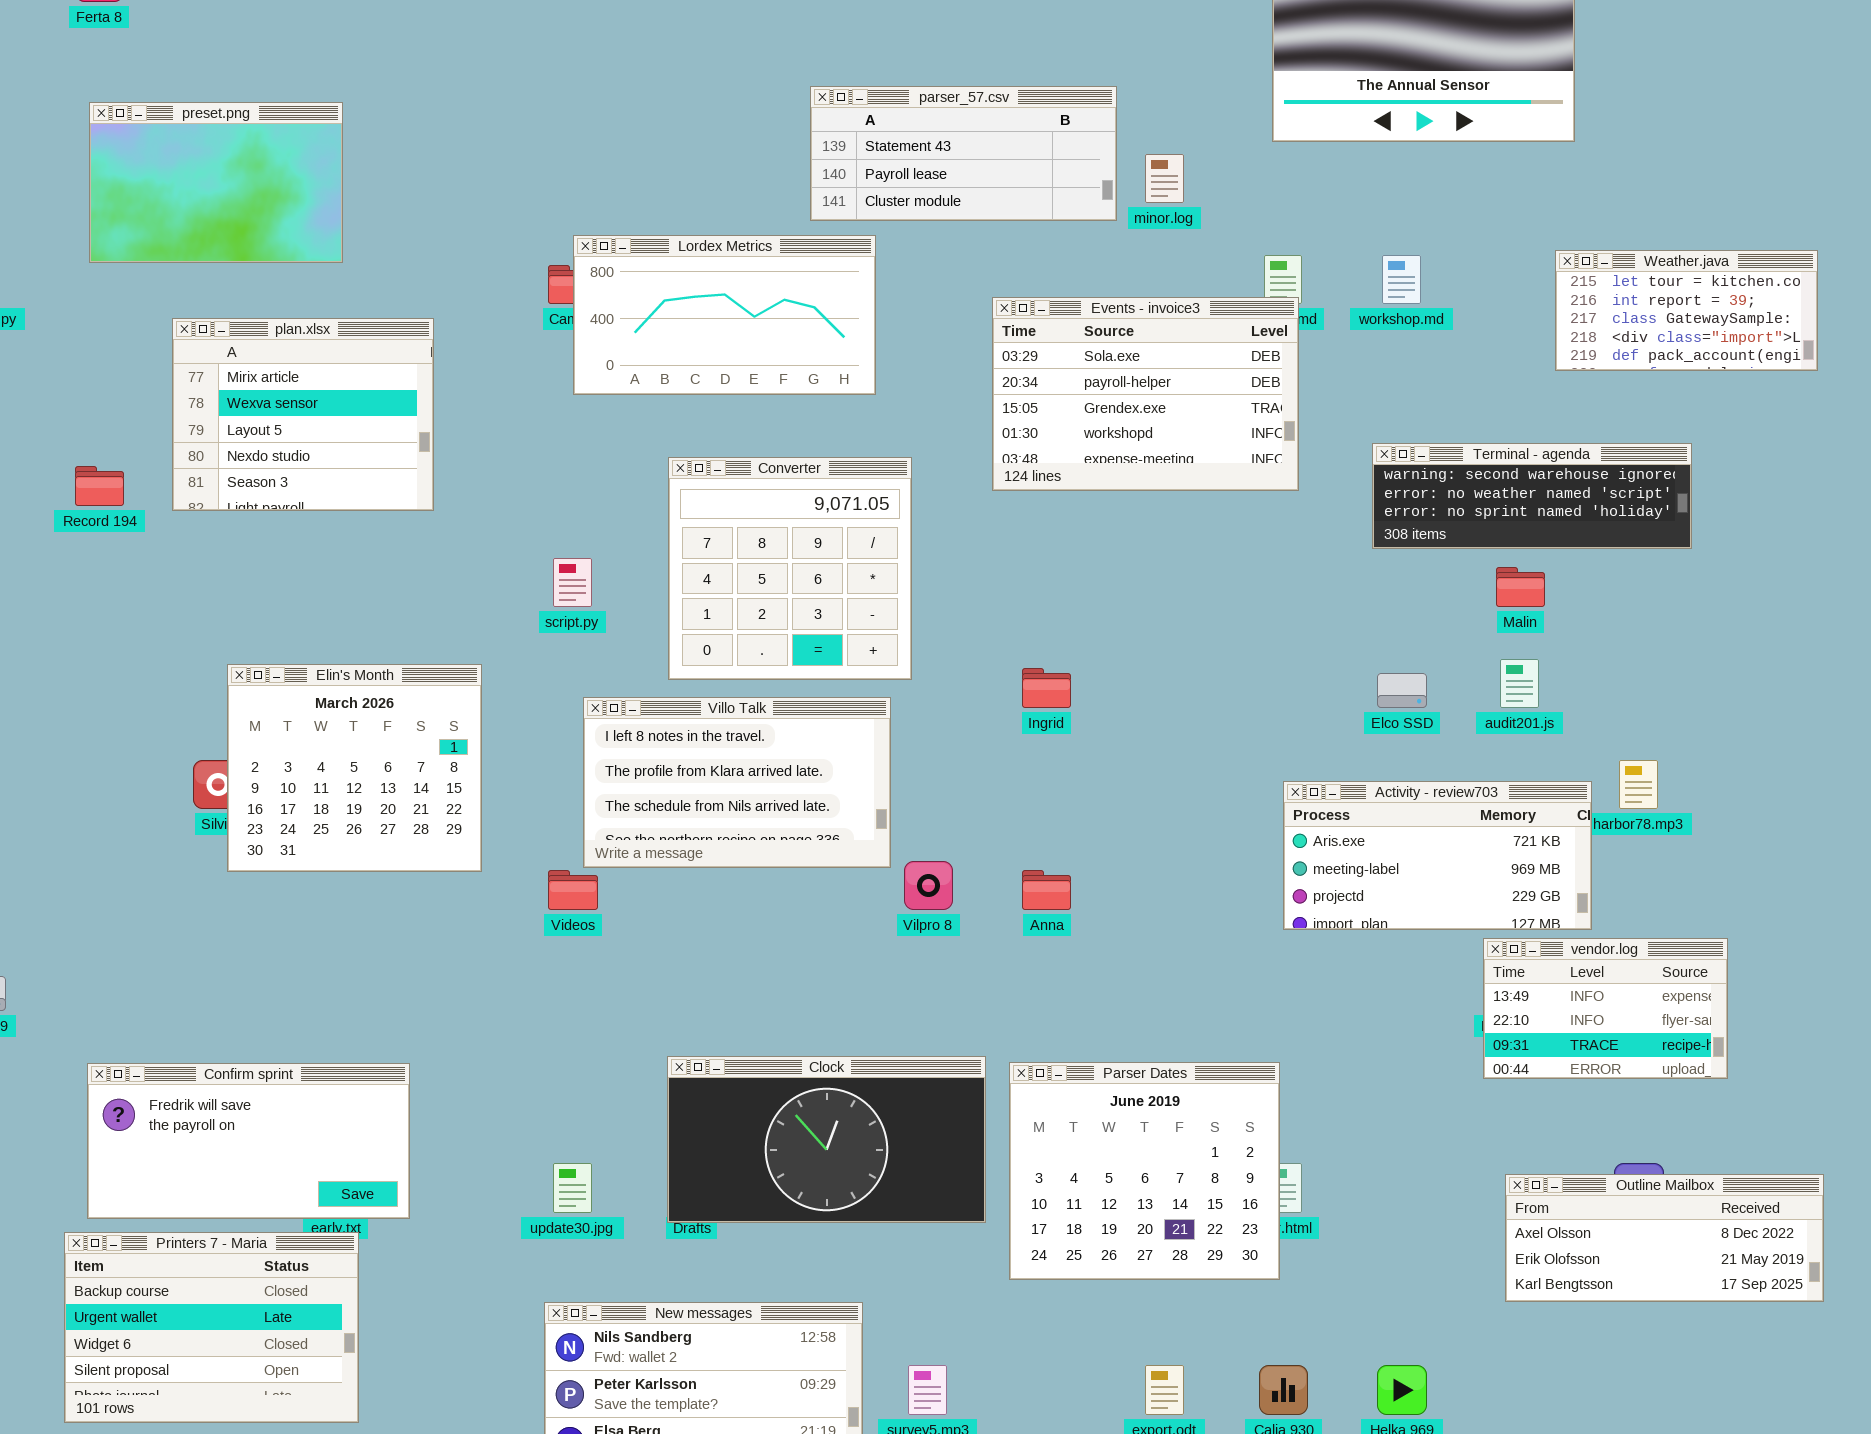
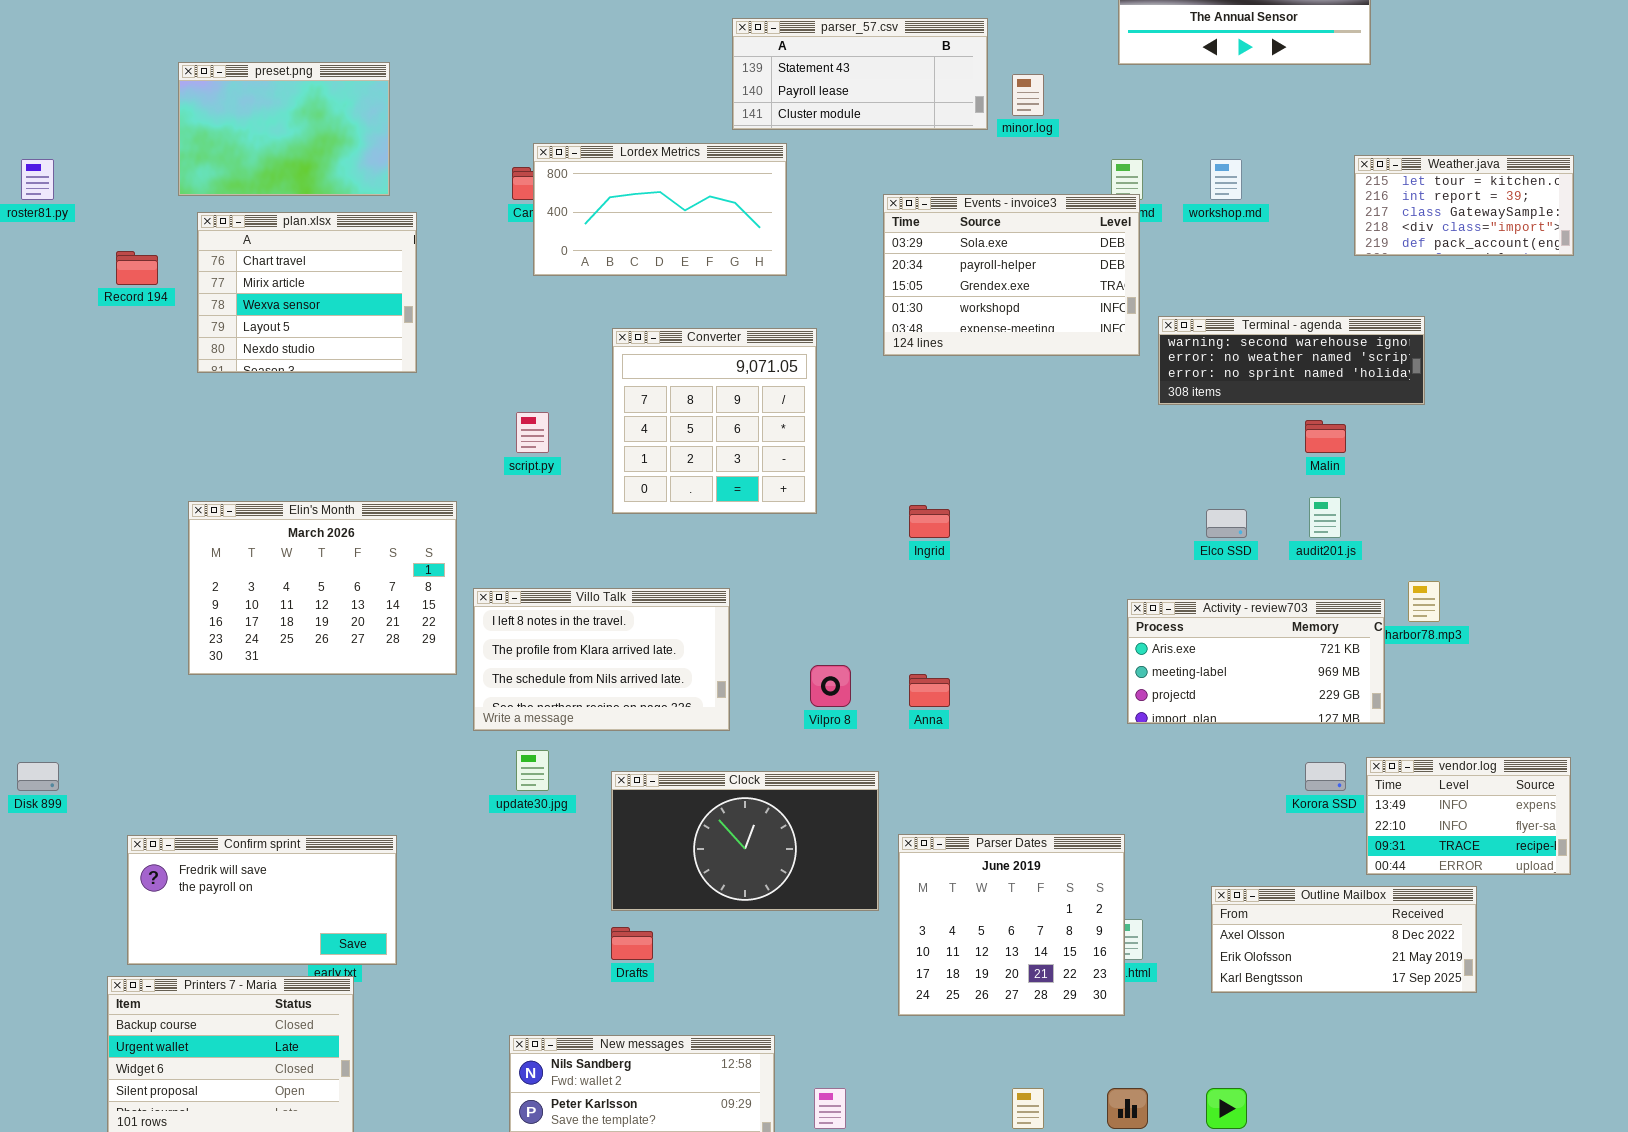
preset.png: [89,102,343,263] -> [178,62,390,196], moved
plan.xlsx: [172,318,434,511] -> [197,212,417,373], scrolled up 1 row
Terminal - agenda: [1372,443,1692,549] -> [1158,316,1425,405], moved
Record 194: [75,466,124,506] -> [116,251,158,285], moved
Elin's Month: [227,664,482,872] -> [188,501,457,675], resized
Villo Talk: [583,697,891,868] -> [473,588,730,731], moved
vendor.log: [1483,938,1728,1079] -> [1366,757,1571,875], moved
Clock: [667,1056,986,1223] -> [611,771,879,911], moved
update30.jpg: [553,1163,592,1213] -> [516,750,549,791], moved
Outline Mailbox: [1505,1174,1824,1302] -> [1211,886,1477,993], moved

